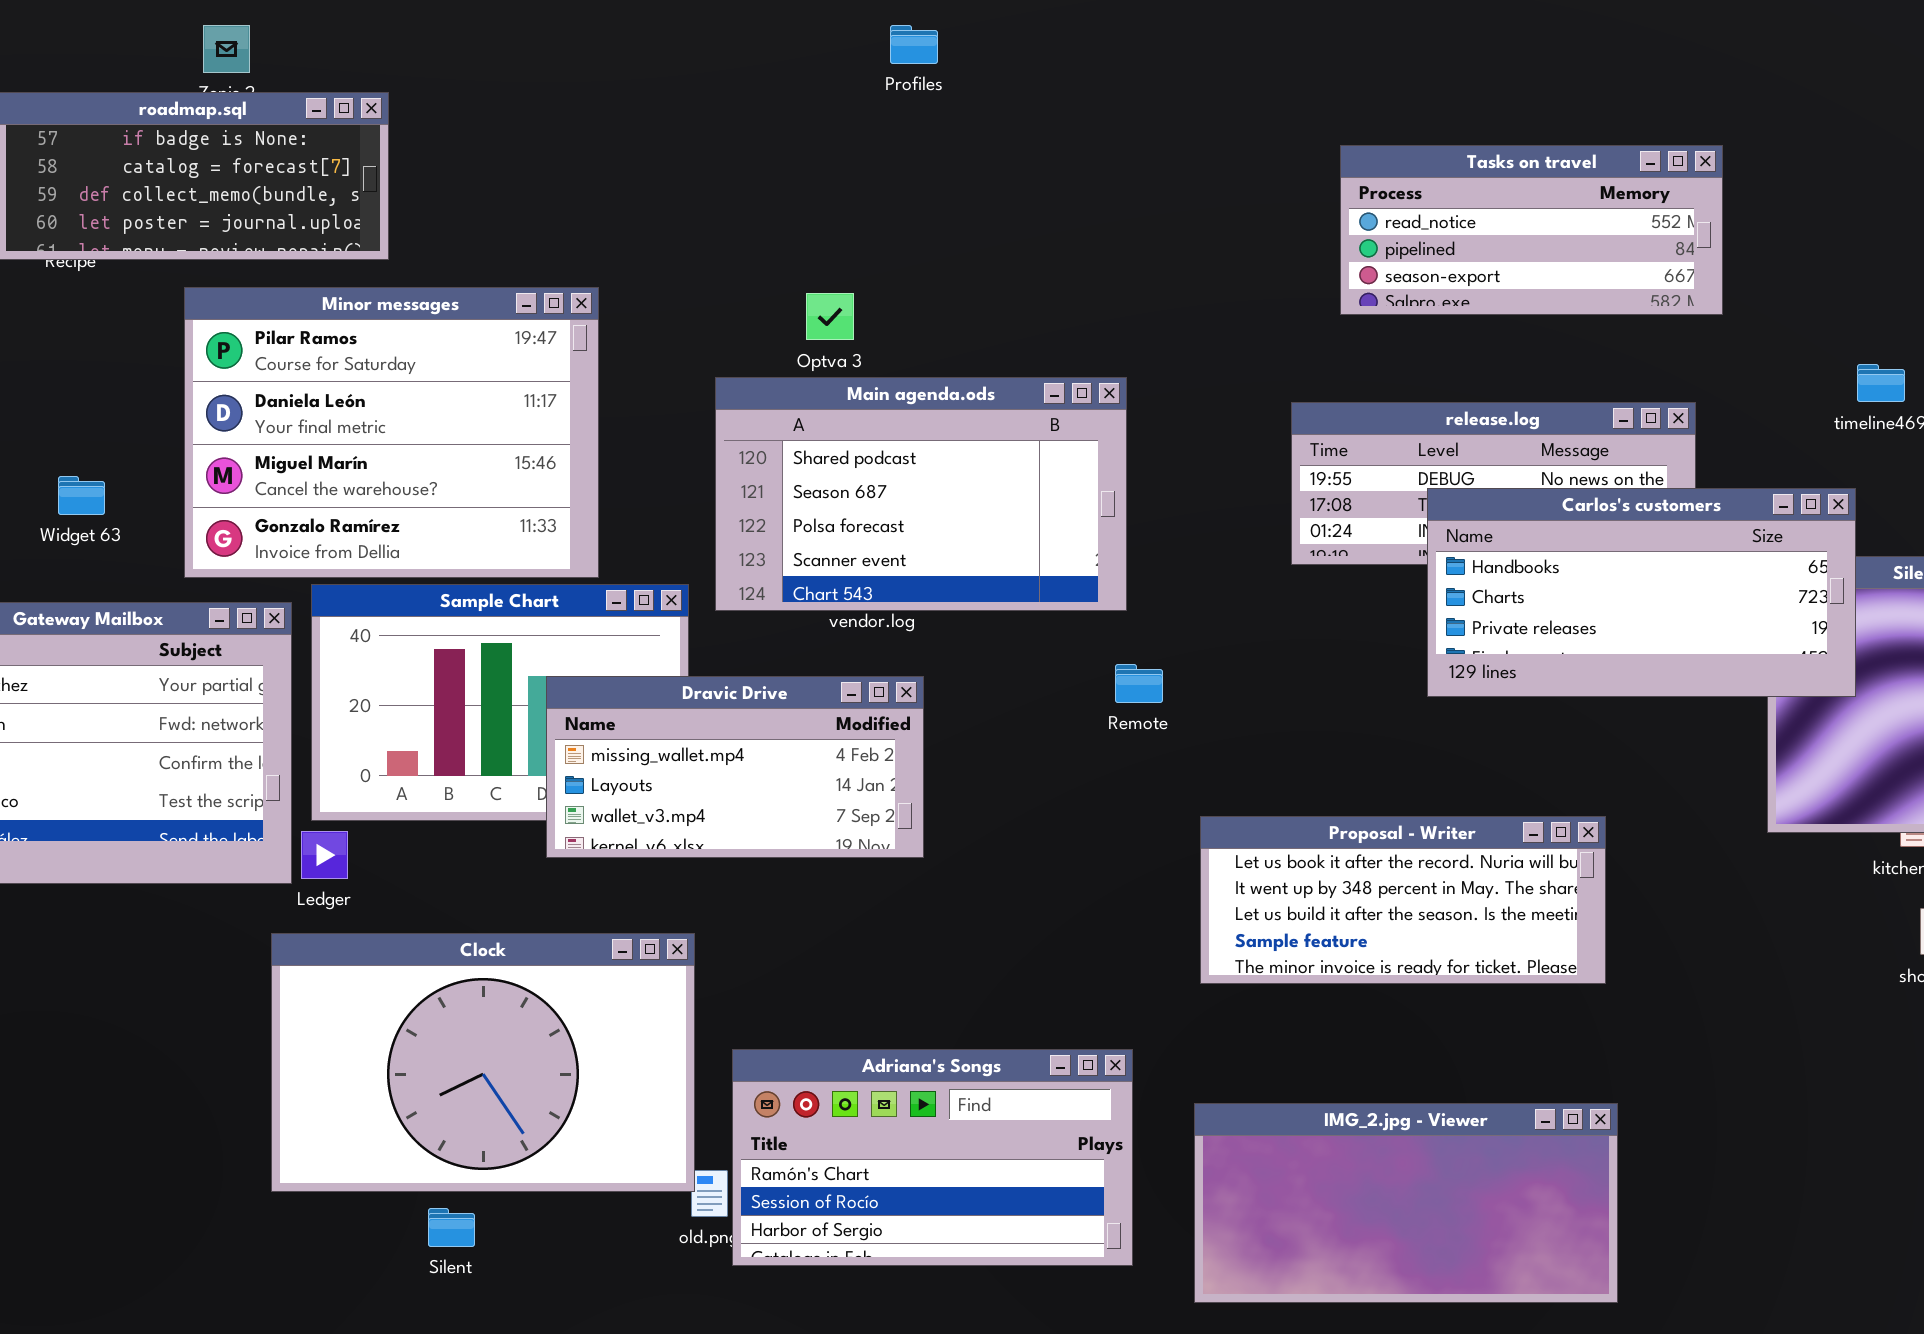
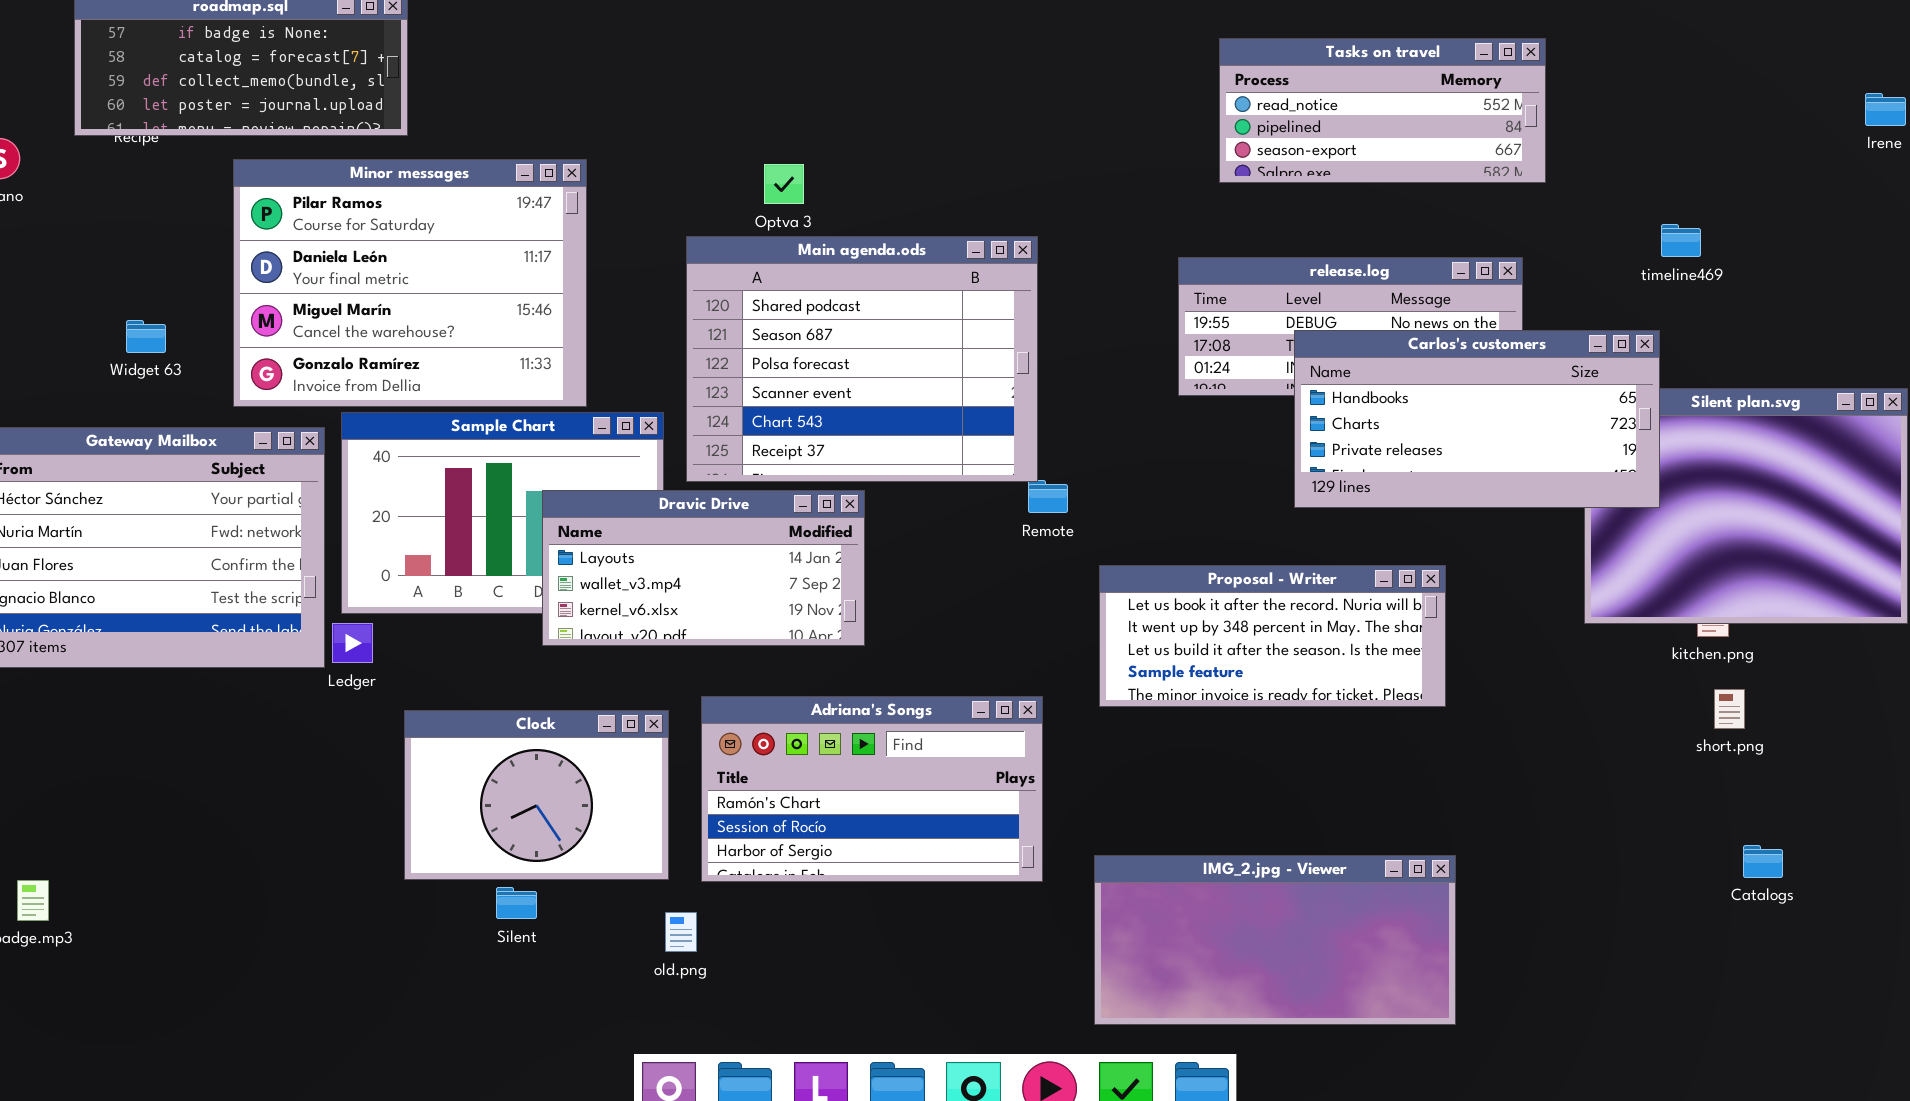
Main agenda.ods: [715,377,1127,611] -> [686,236,1038,482], resized
Dravic Drive: [546,676,924,858] -> [542,490,865,646], scrolled down 1 row
Proposal - Writer: [1200,816,1606,984] -> [1099,565,1446,707], moved
Clock: [271,933,695,1192] -> [404,710,669,880], resized
Adriana's Songs: [732,1049,1133,1266] -> [701,696,1043,882], moved
Silent: [428,1208,475,1247] -> [496,887,537,919], moved

